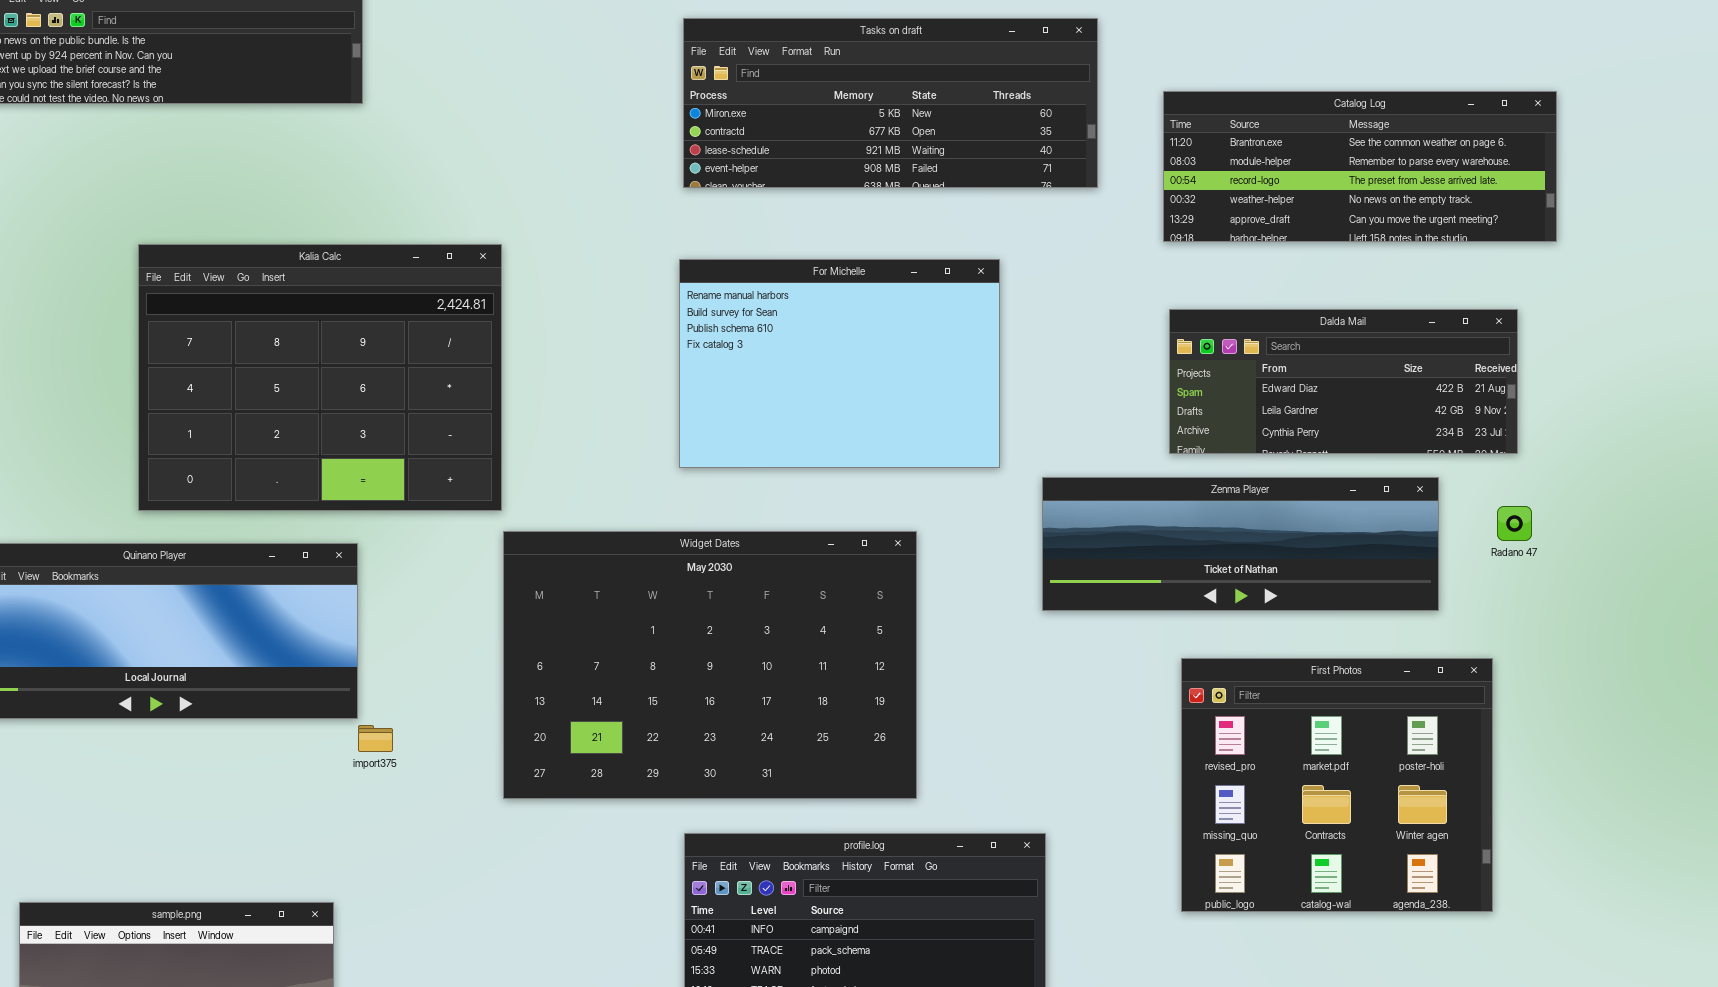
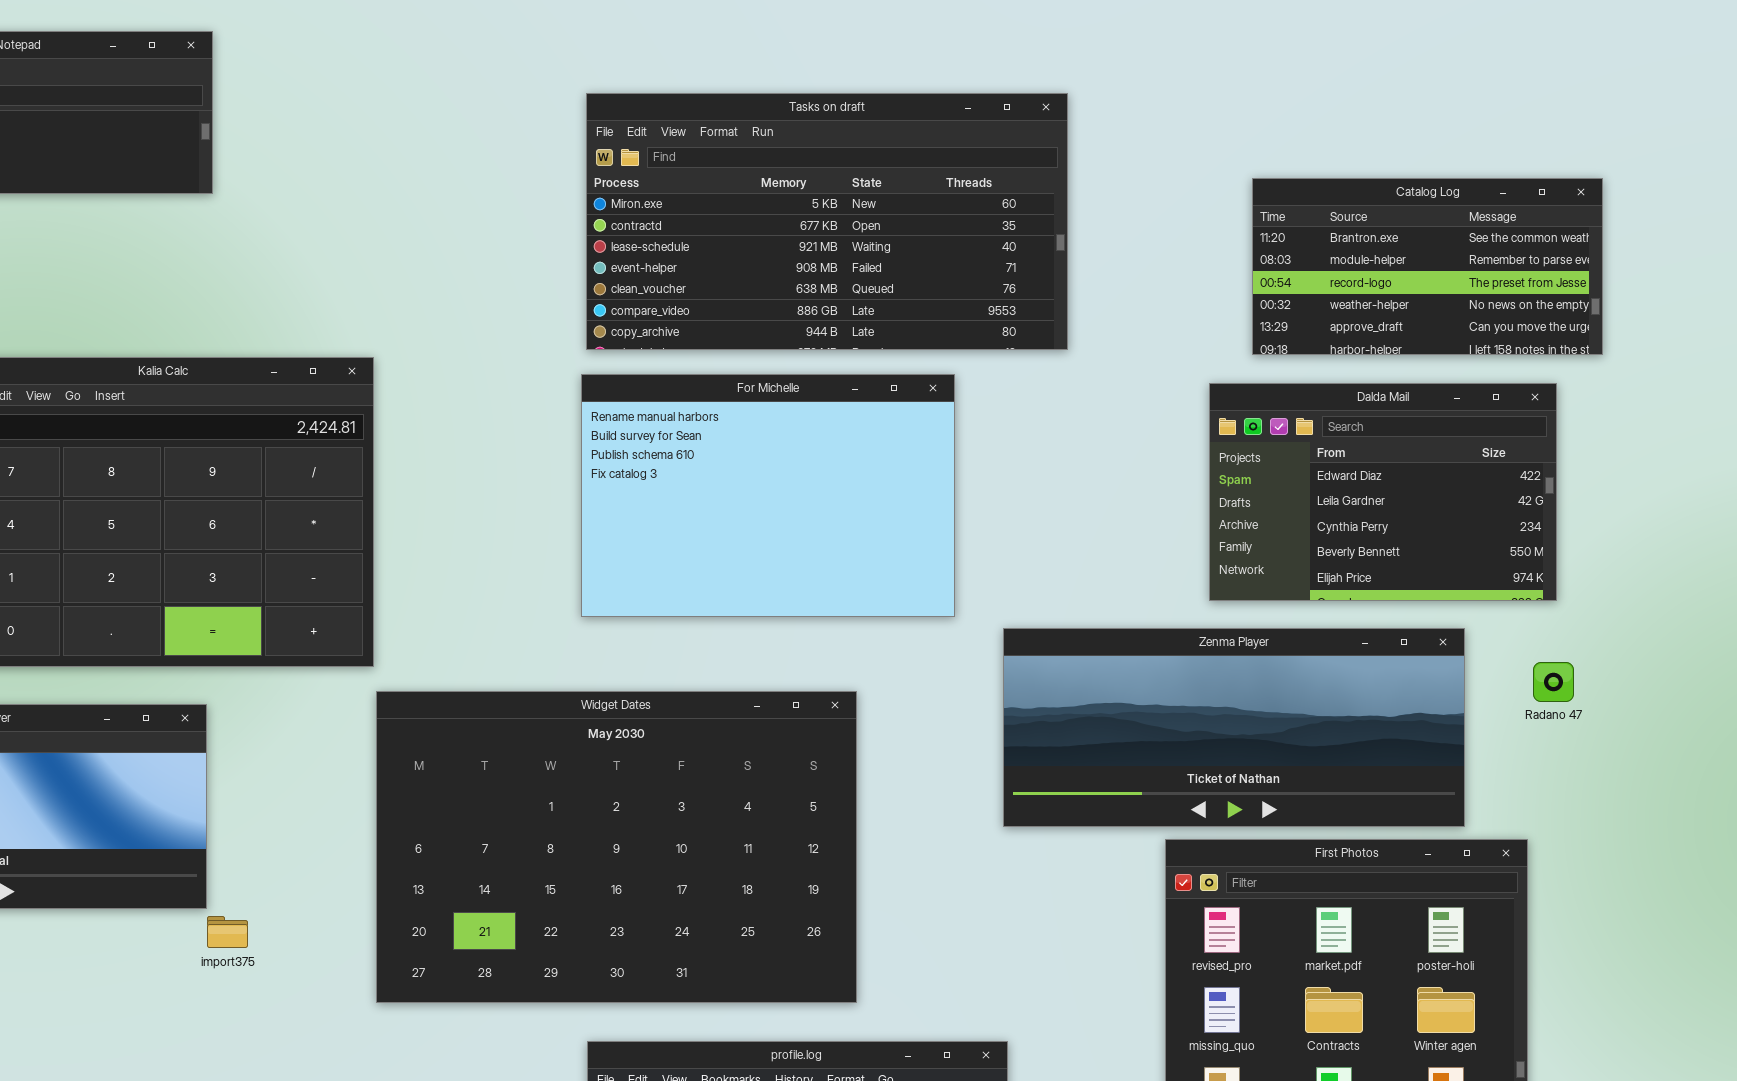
Tasks on draft: [683,18,1098,188] -> [586,93,1068,350], resized
Catalog Log: [1163,91,1557,242] -> [1252,178,1603,355], resized
Dalda Mail: [1169,309,1518,454] -> [1209,383,1557,601], resized
Zenma Player: [1042,477,1439,611] -> [1003,628,1465,827], resized

